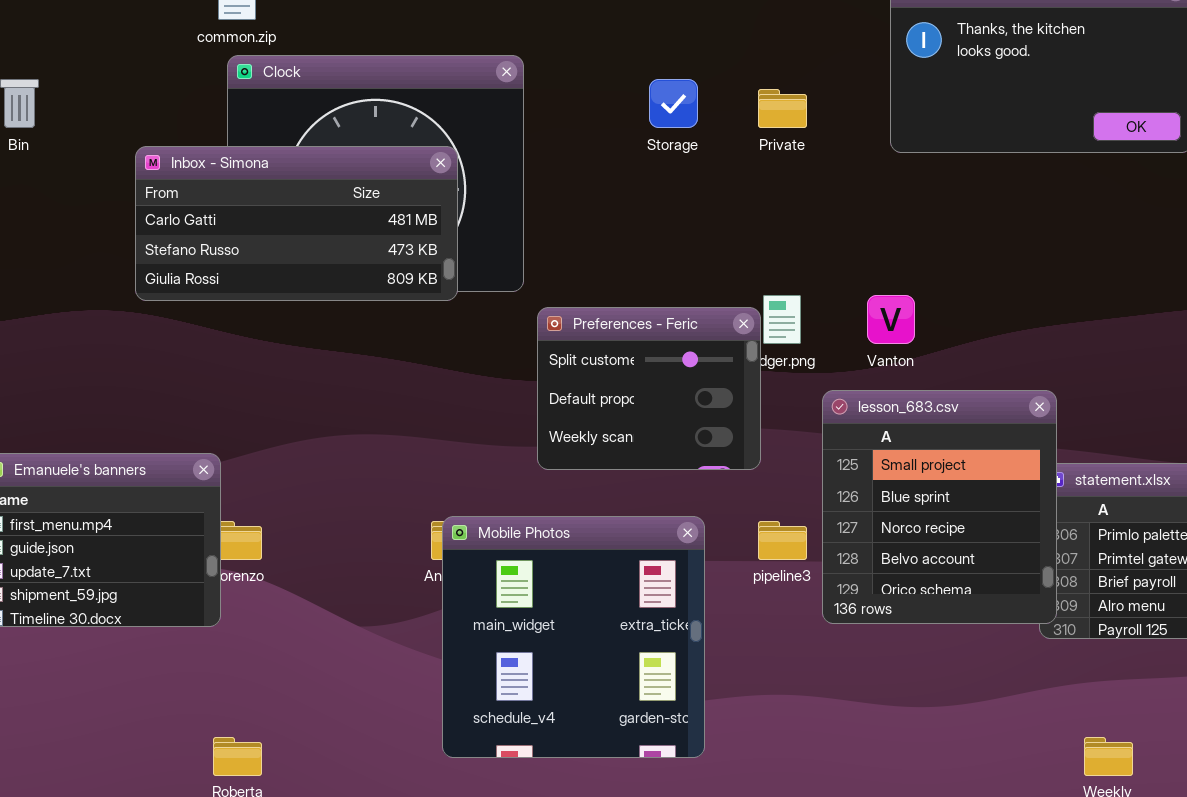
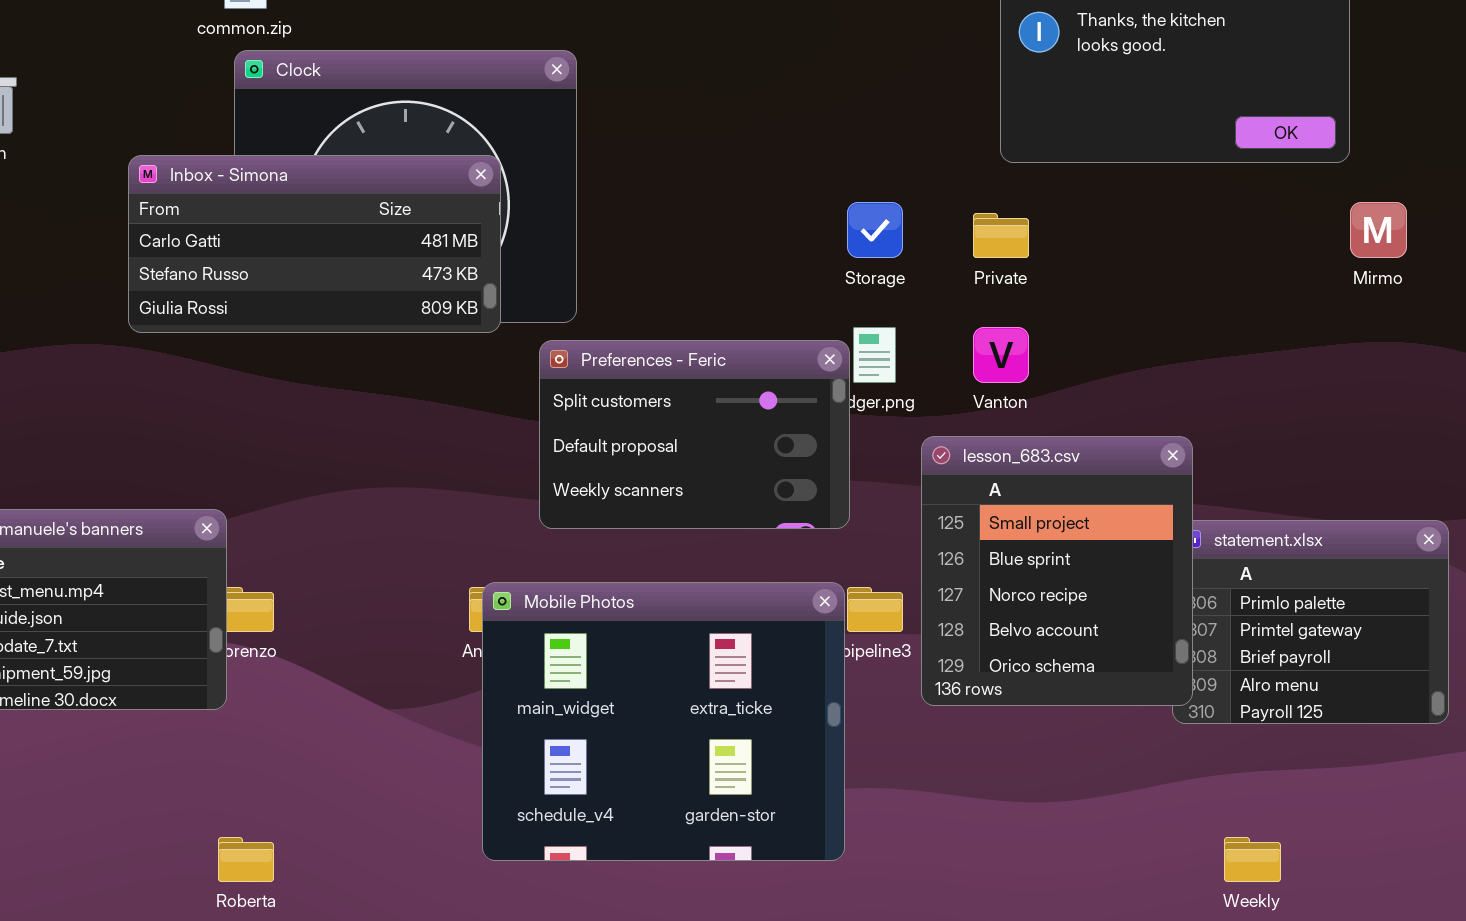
Storage: [649,79,698,128] -> [847,202,903,258], moved
Private: [758,89,807,128] -> [973,213,1029,258], moved
Preferences - Feric: [537,307,761,470] -> [539,340,850,529], resized
Mobile Photos: [442,516,705,758] -> [482,582,845,861], resized

